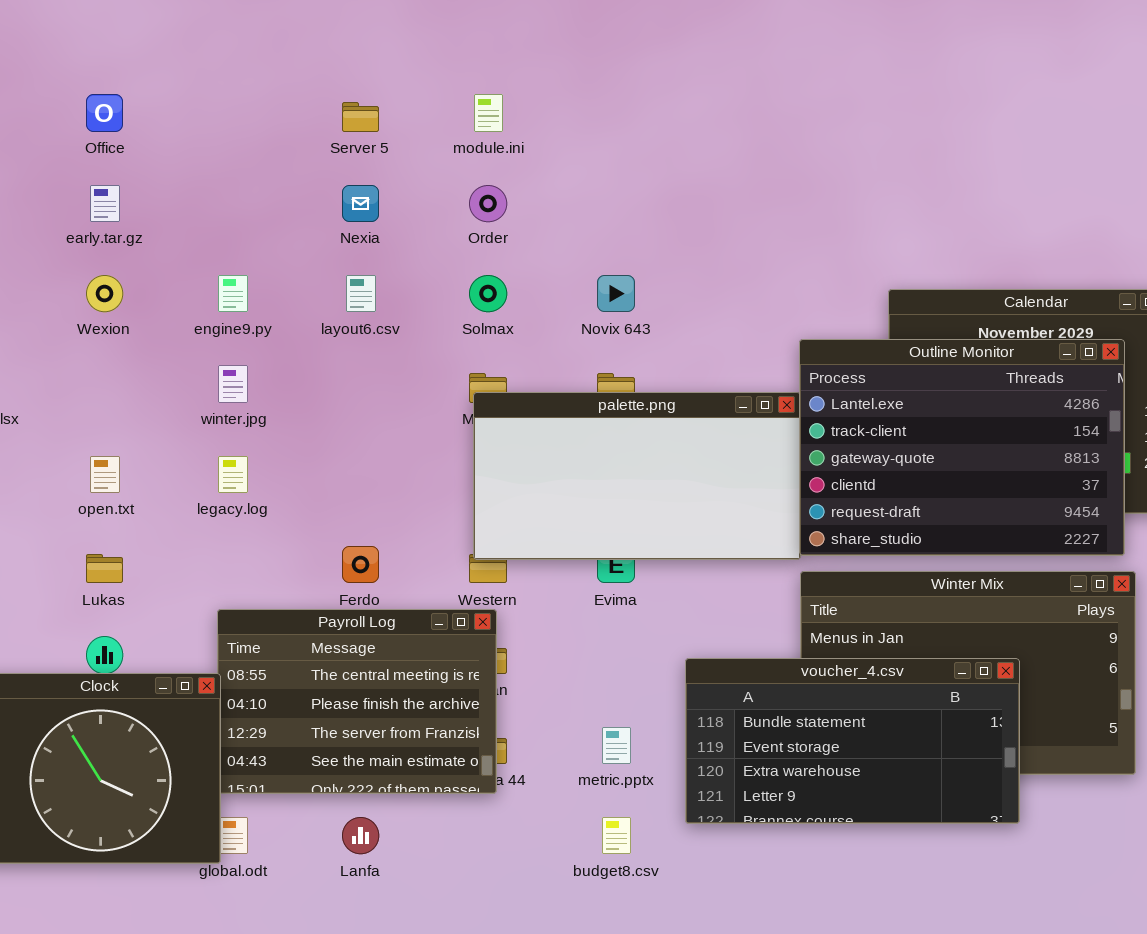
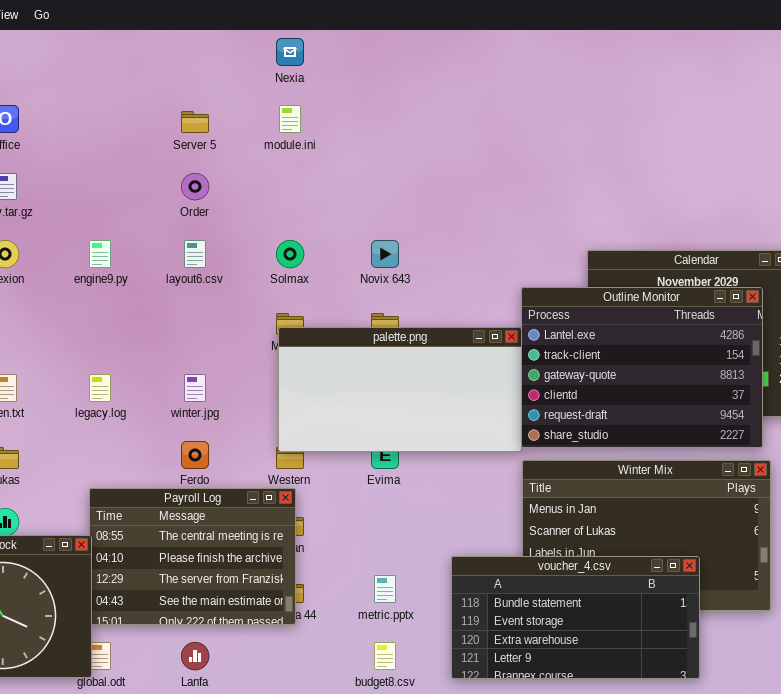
Nexia: [342,185,379,222] -> [276,38,304,66], moved
Order: [469,185,507,222] -> [181,173,209,200], moved
winter.jpg: [218,365,248,403] -> [184,374,206,402], moved
voucher_4.csv: [685,658,1020,824] -> [451,556,700,679], moved

